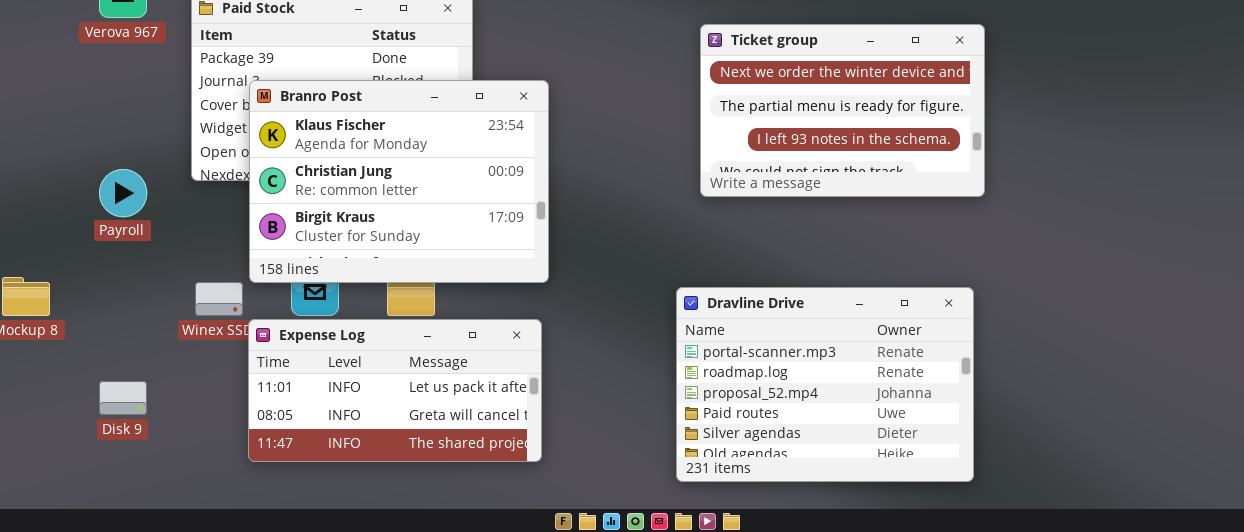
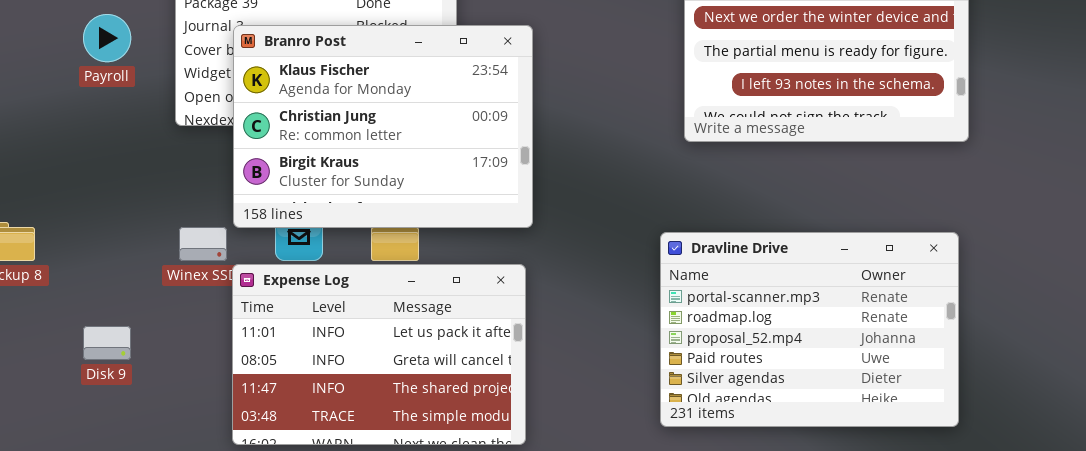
Payroll: [99,169,147,217] -> [83,14,131,62], moved
Expense Log: [248,319,542,462] -> [232,264,526,445], resized

